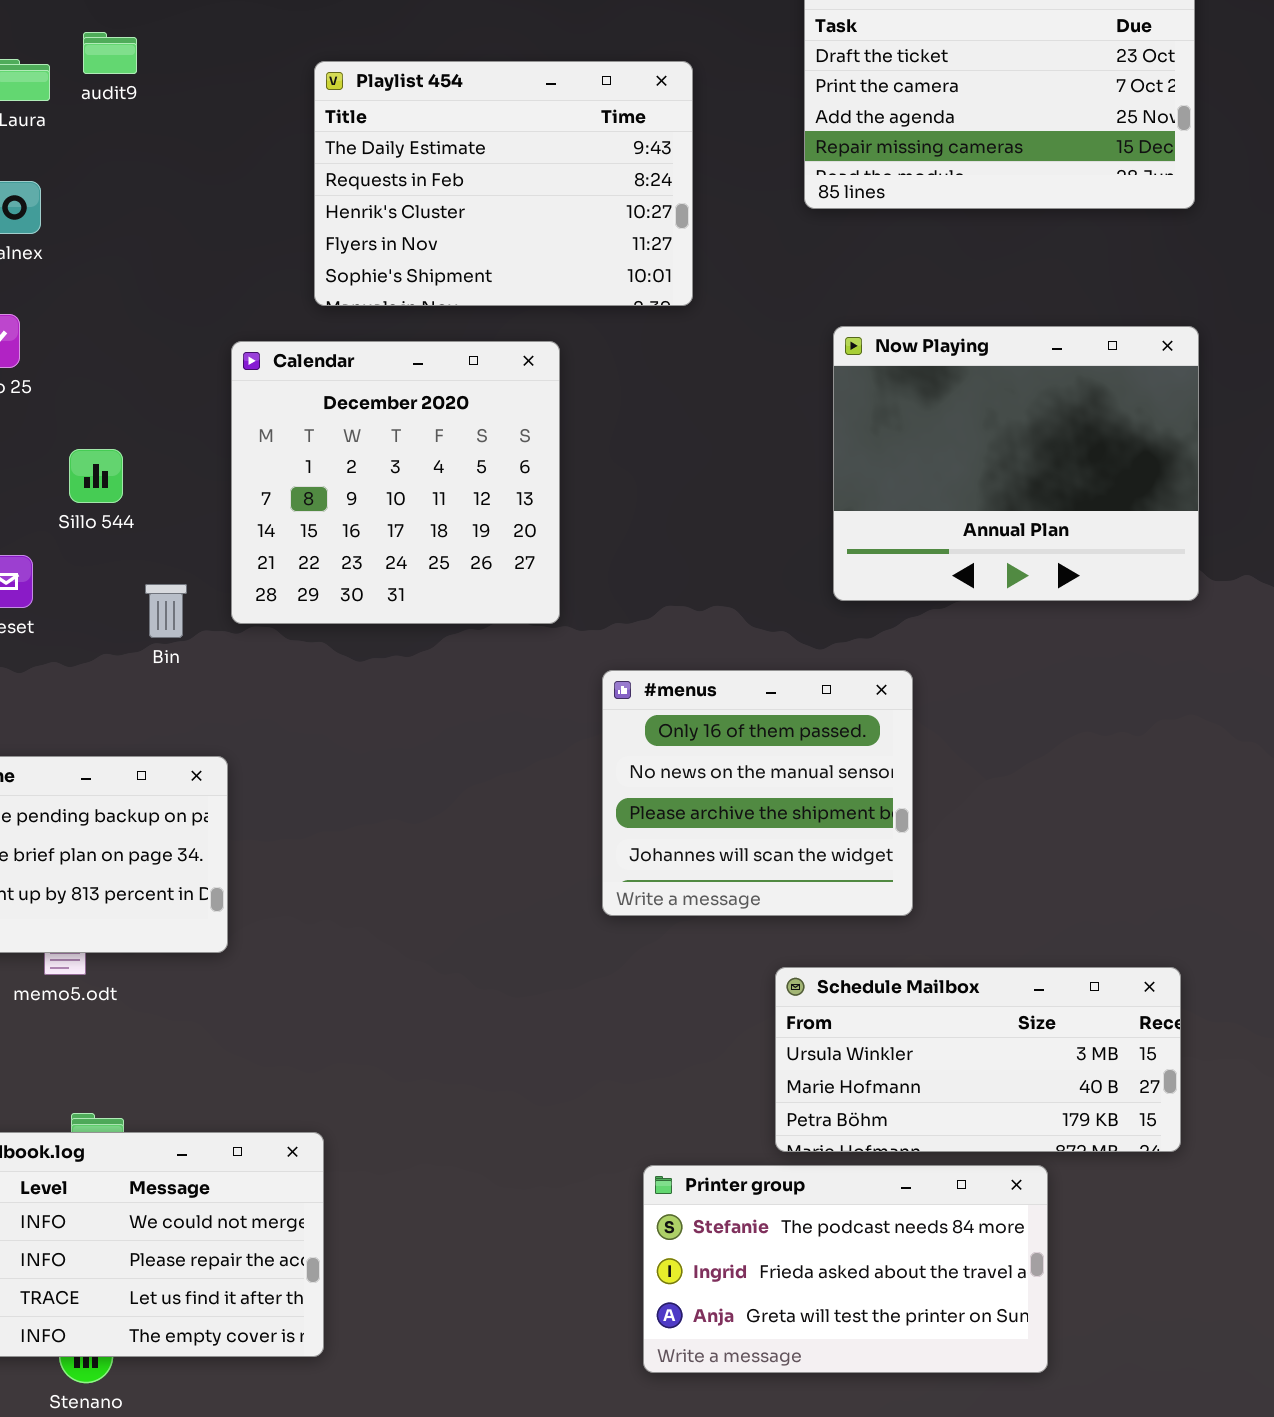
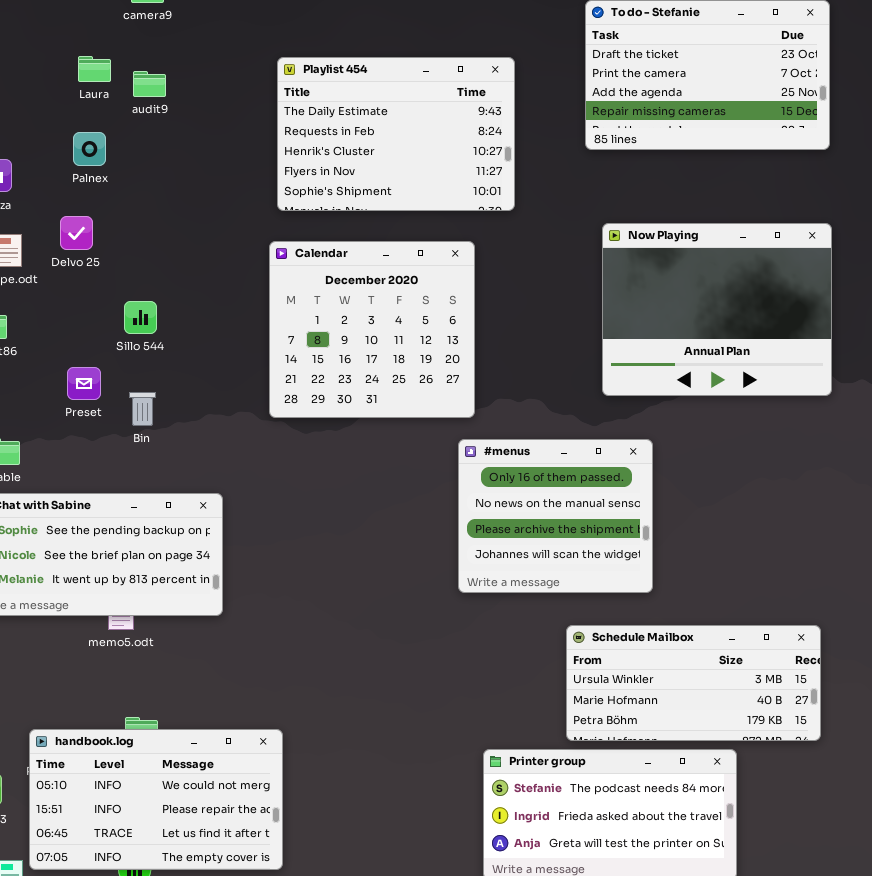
audit9: [83,32,137,74] -> [133,71,166,97], moved
Calendar: [231,341,560,624] -> [269,241,475,418], moved
Bin: [145,584,187,638] -> [129,392,156,426], moved

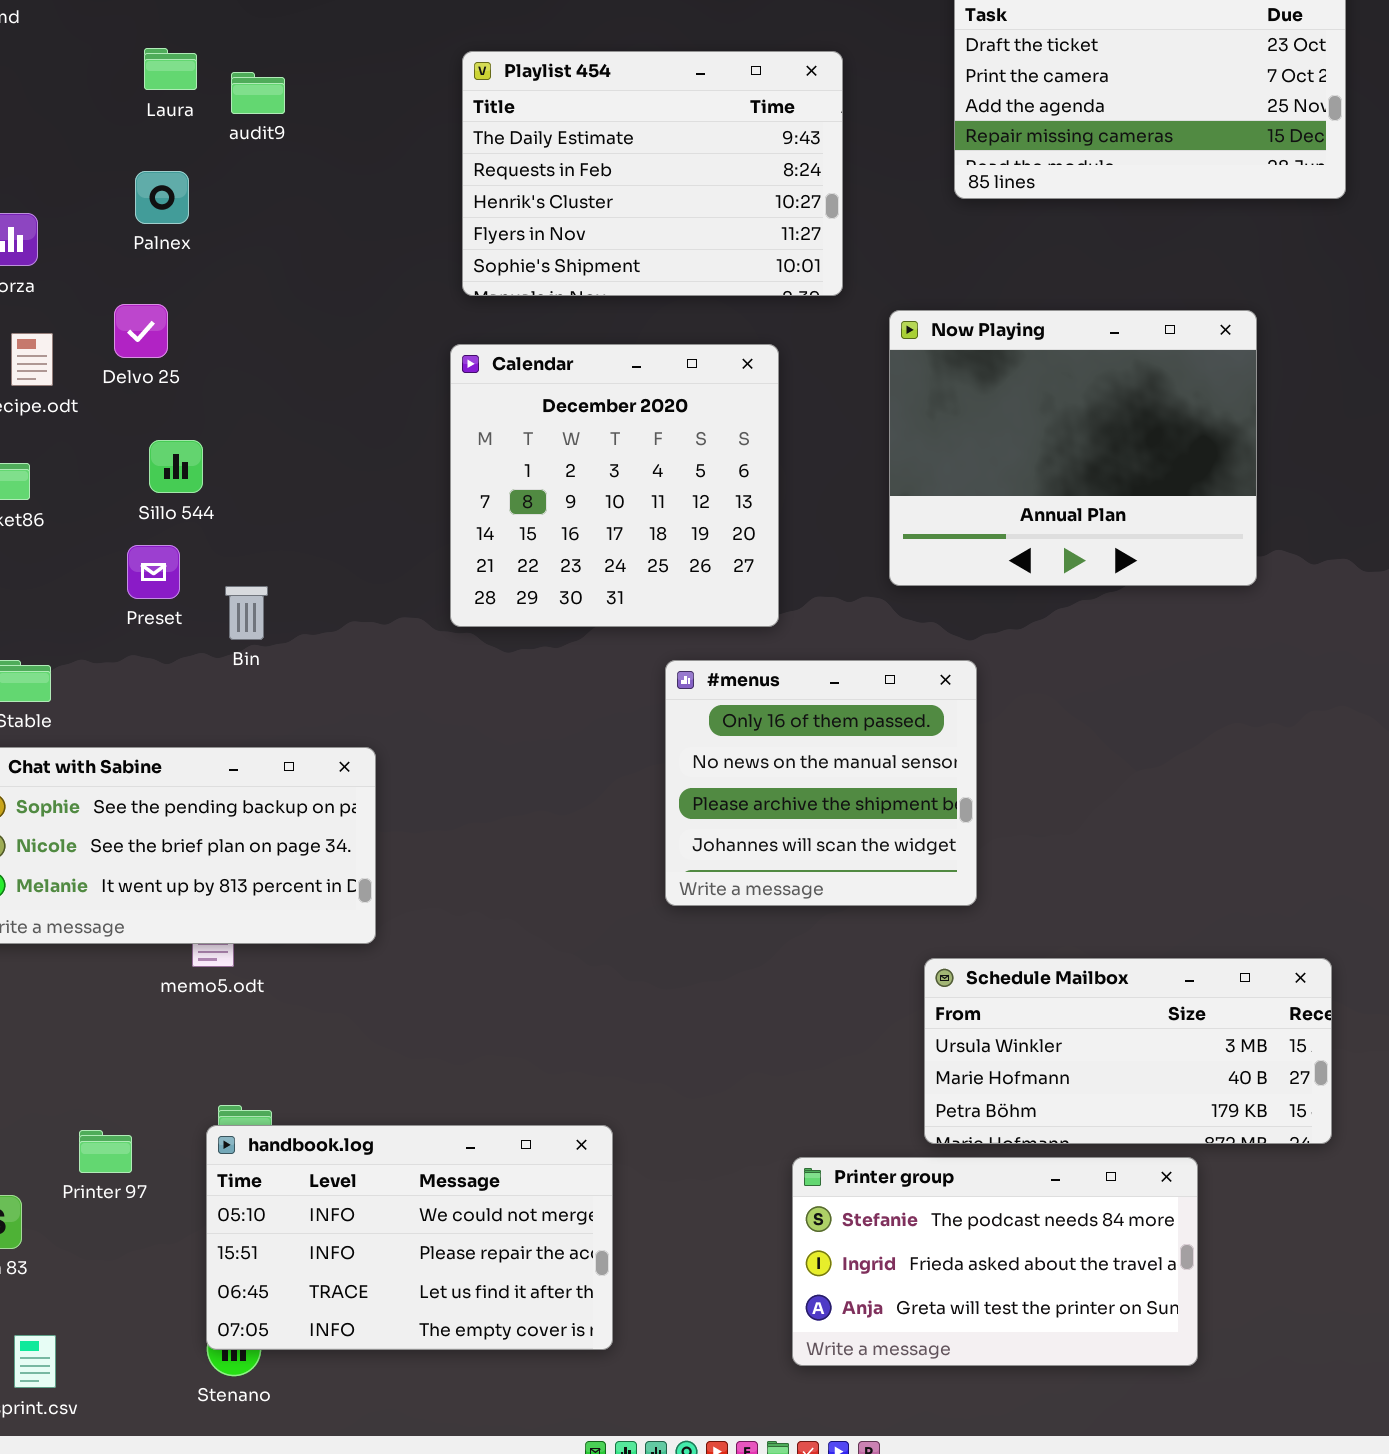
Now Playing: [602,223,832,396] -> [889,310,1257,586], moved
Sillo 544: [124,301,157,334] -> [149,440,203,493], moved
#menus: [458,439,653,593] -> [665,660,977,906], moved
handbook.log: [29,729,283,870] -> [206,1125,613,1350], moved

